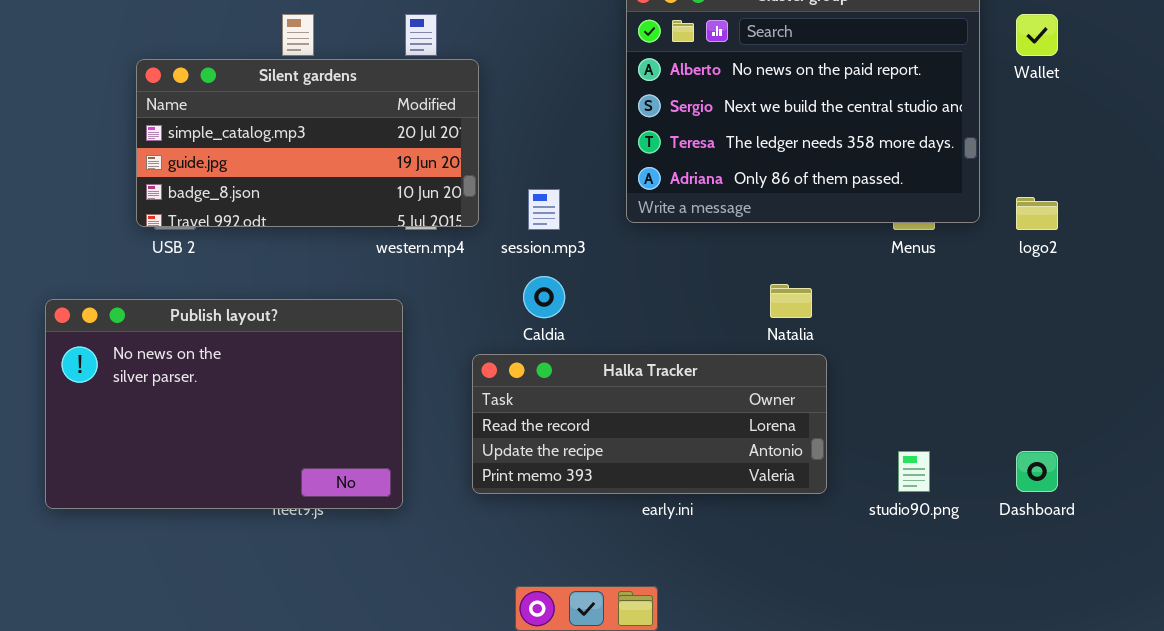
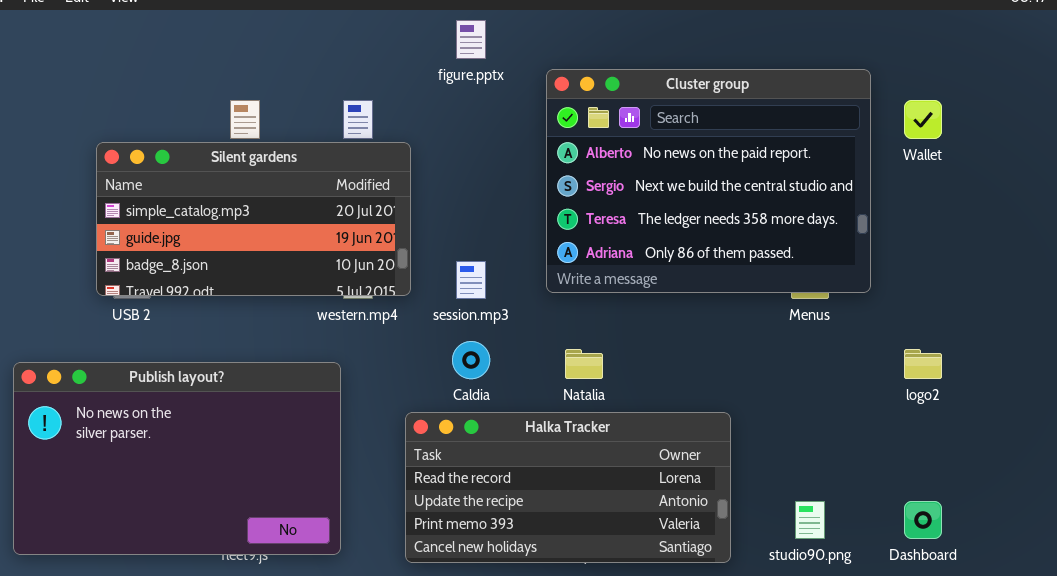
logo2: [1016,197,1058,230] -> [904,349,942,379], moved
Natalia: [770,284,812,318] -> [565,349,603,379], moved
Halka Tracker: [472,354,827,494] -> [405,412,731,563], resized

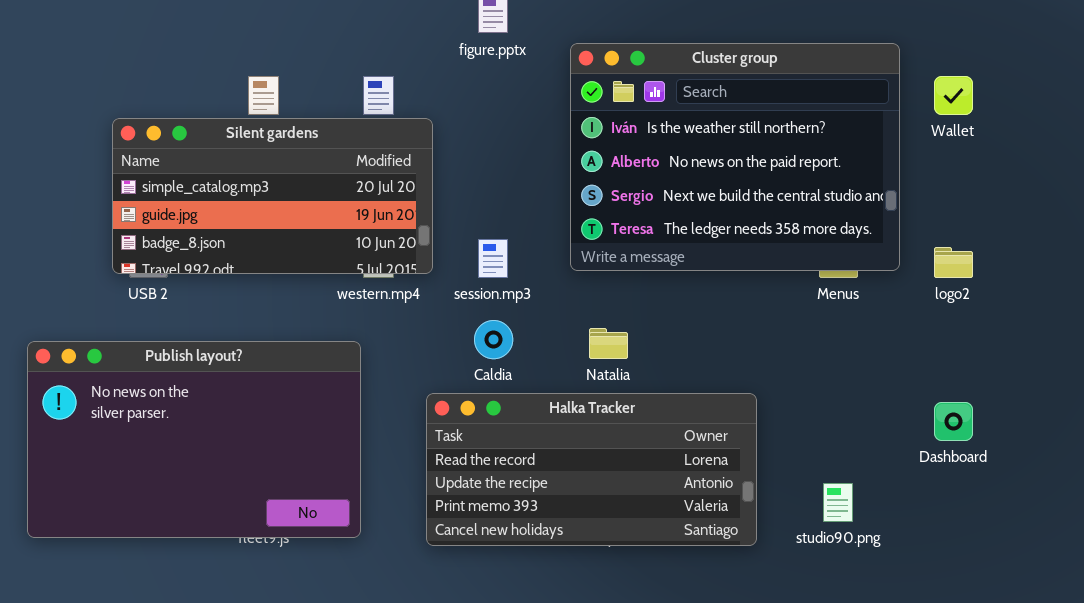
Cluster group: [546,69,871,293] -> [570,43,900,271], scrolled up 1 row
logo2: [904,349,942,379] -> [934,247,973,278], moved
Dashboard: [904,501,942,539] -> [934,402,973,441], moved

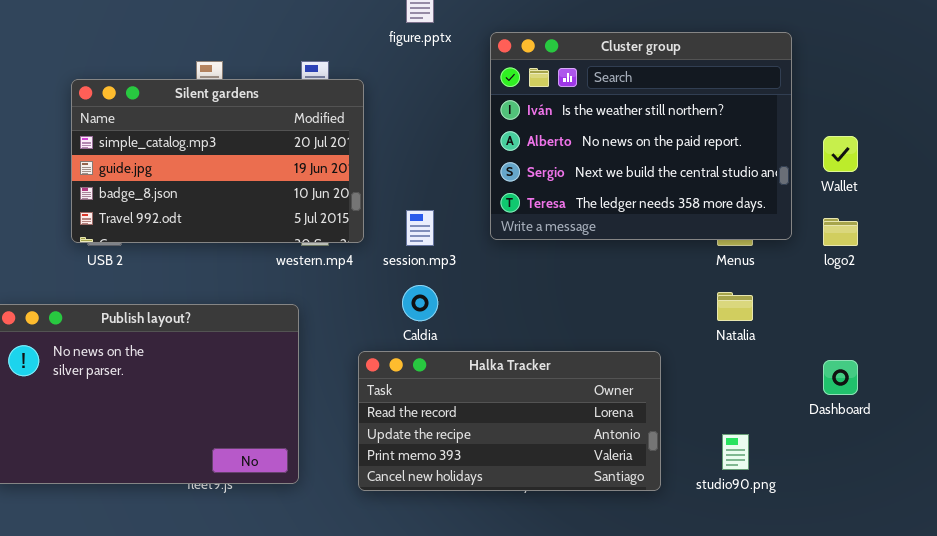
Wallet: [934,76,973,115] -> [823,136,858,172], moved
Silent gardens: [112,118,433,274] -> [71,79,364,243], resized
Natalia: [589,328,628,359] -> [717,292,753,321], moved

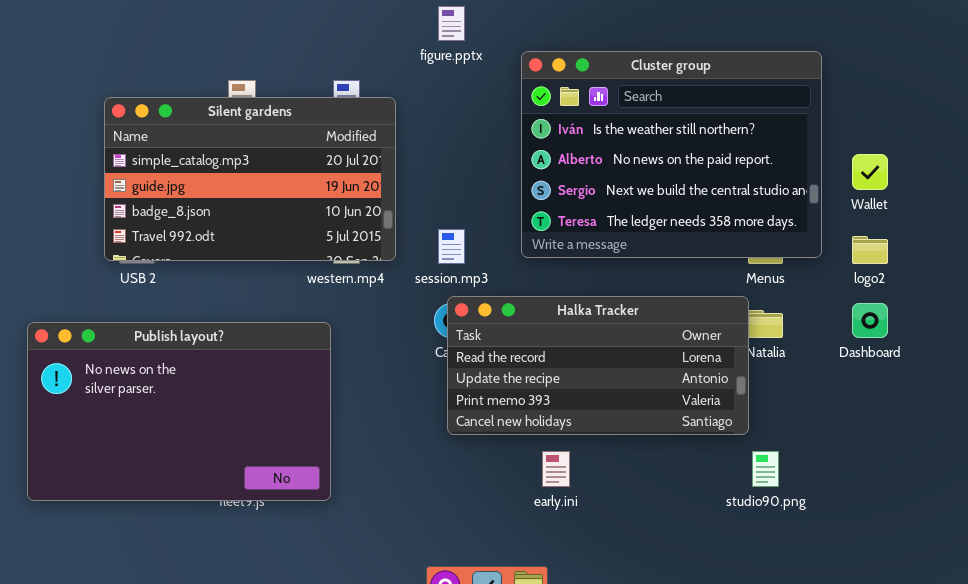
Halka Tracker: [358,351,661,491] -> [447,296,749,435], moved
Dashboard: [823,360,858,395] -> [852,303,888,338], moved

